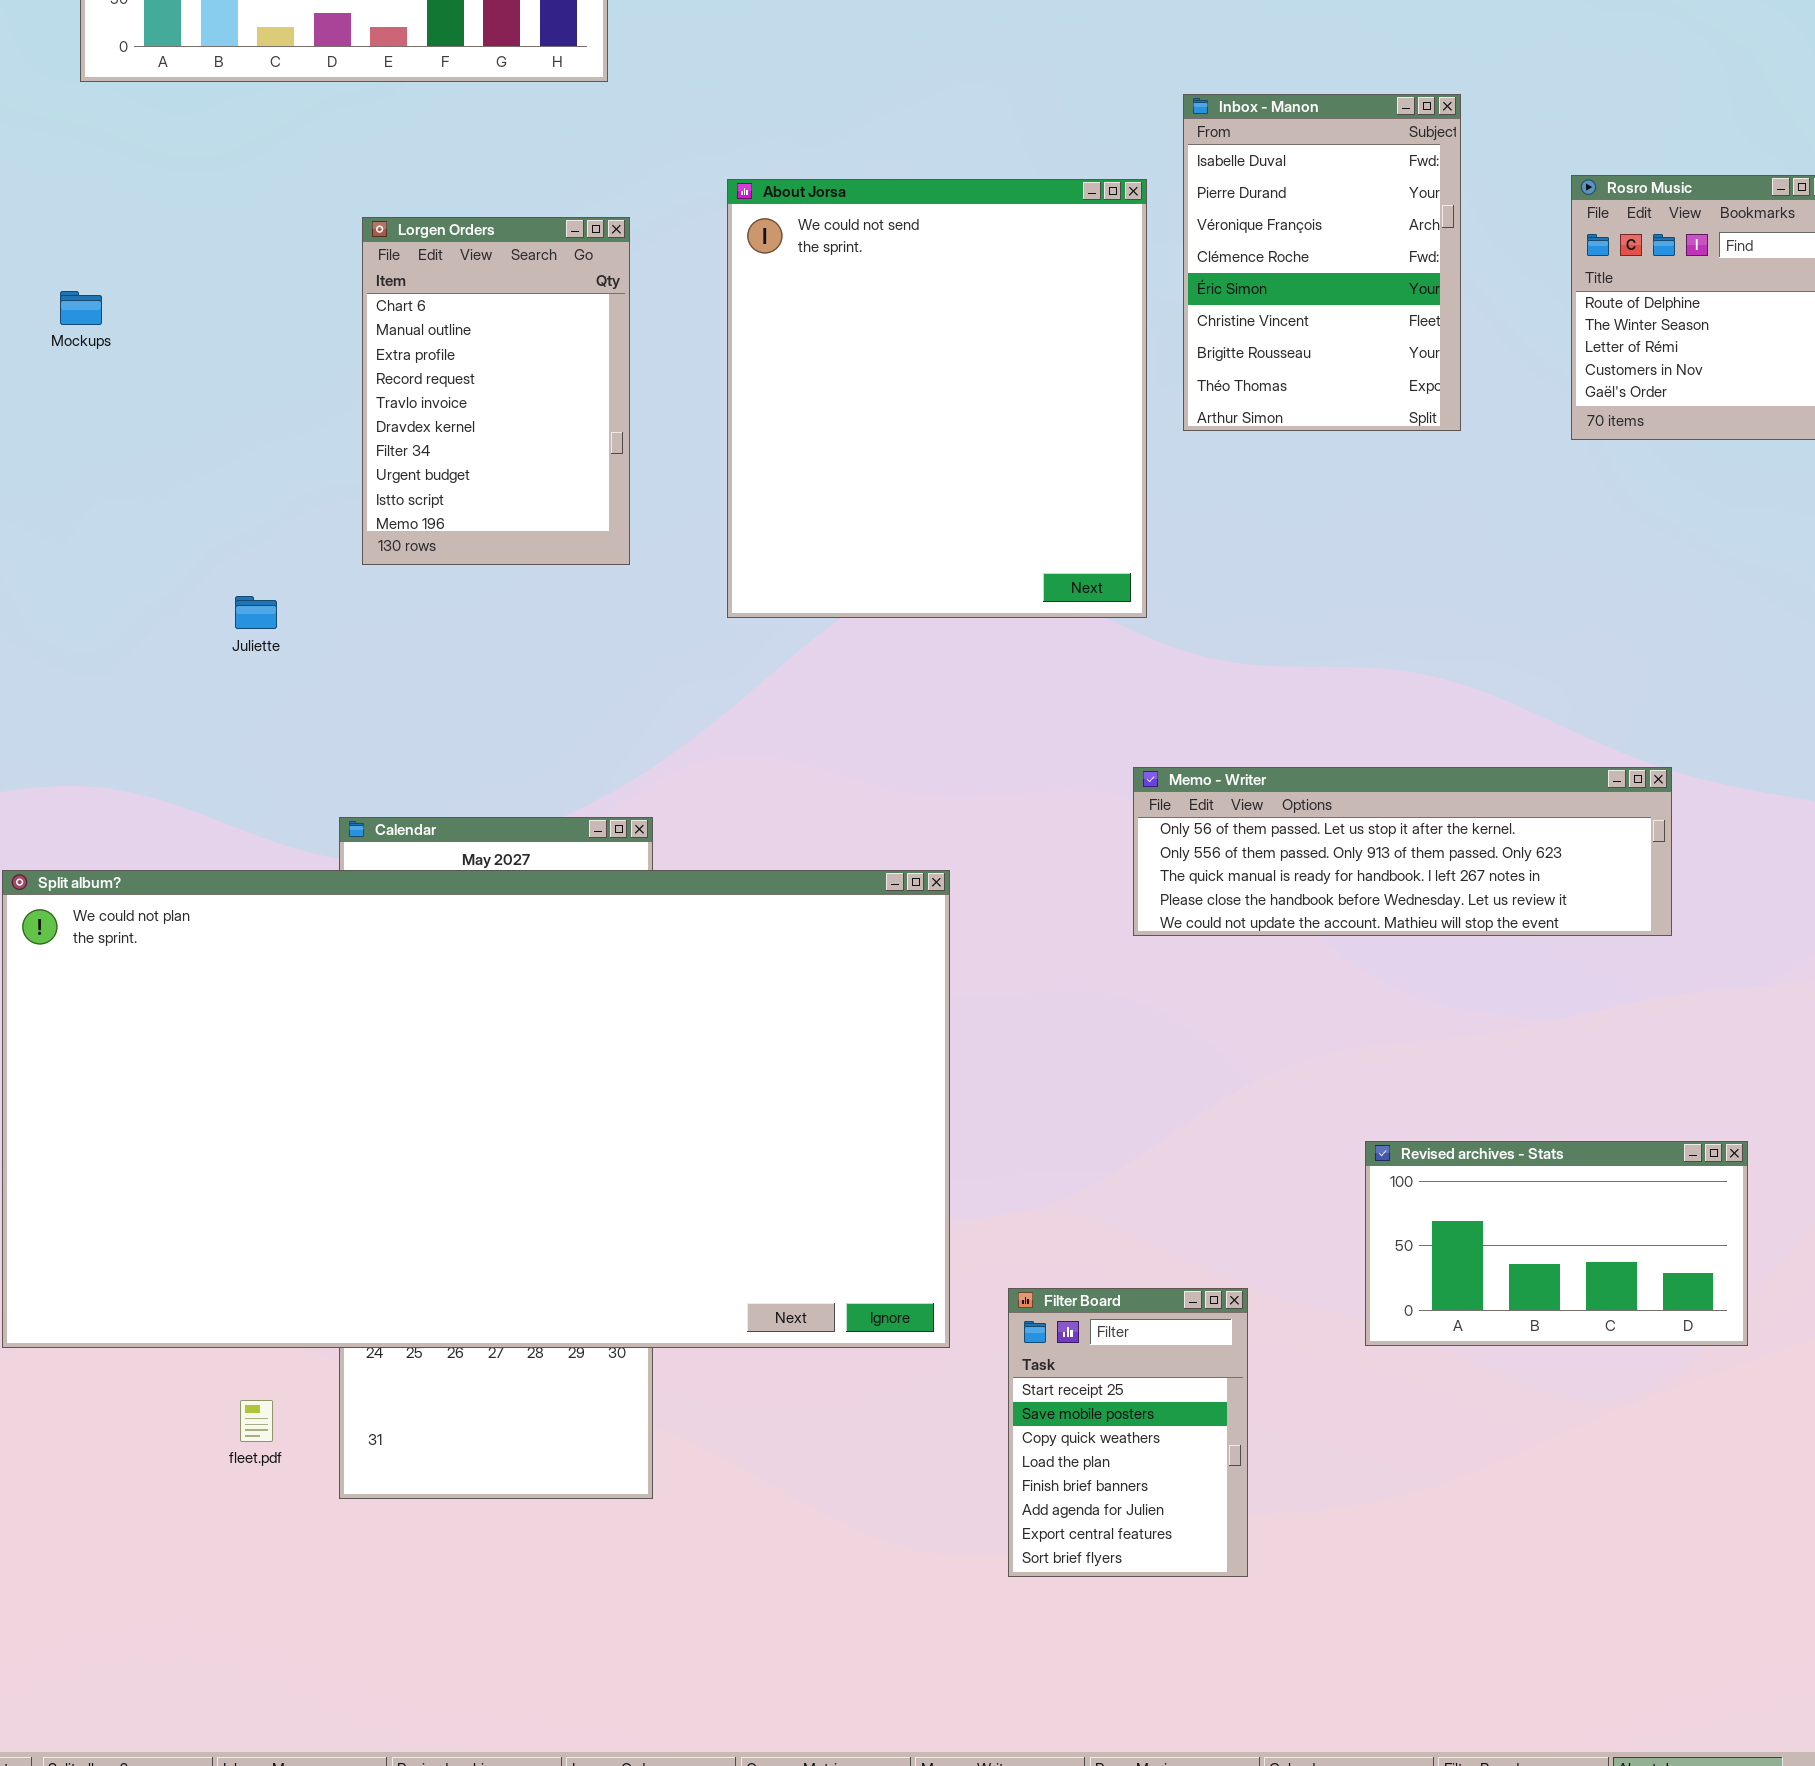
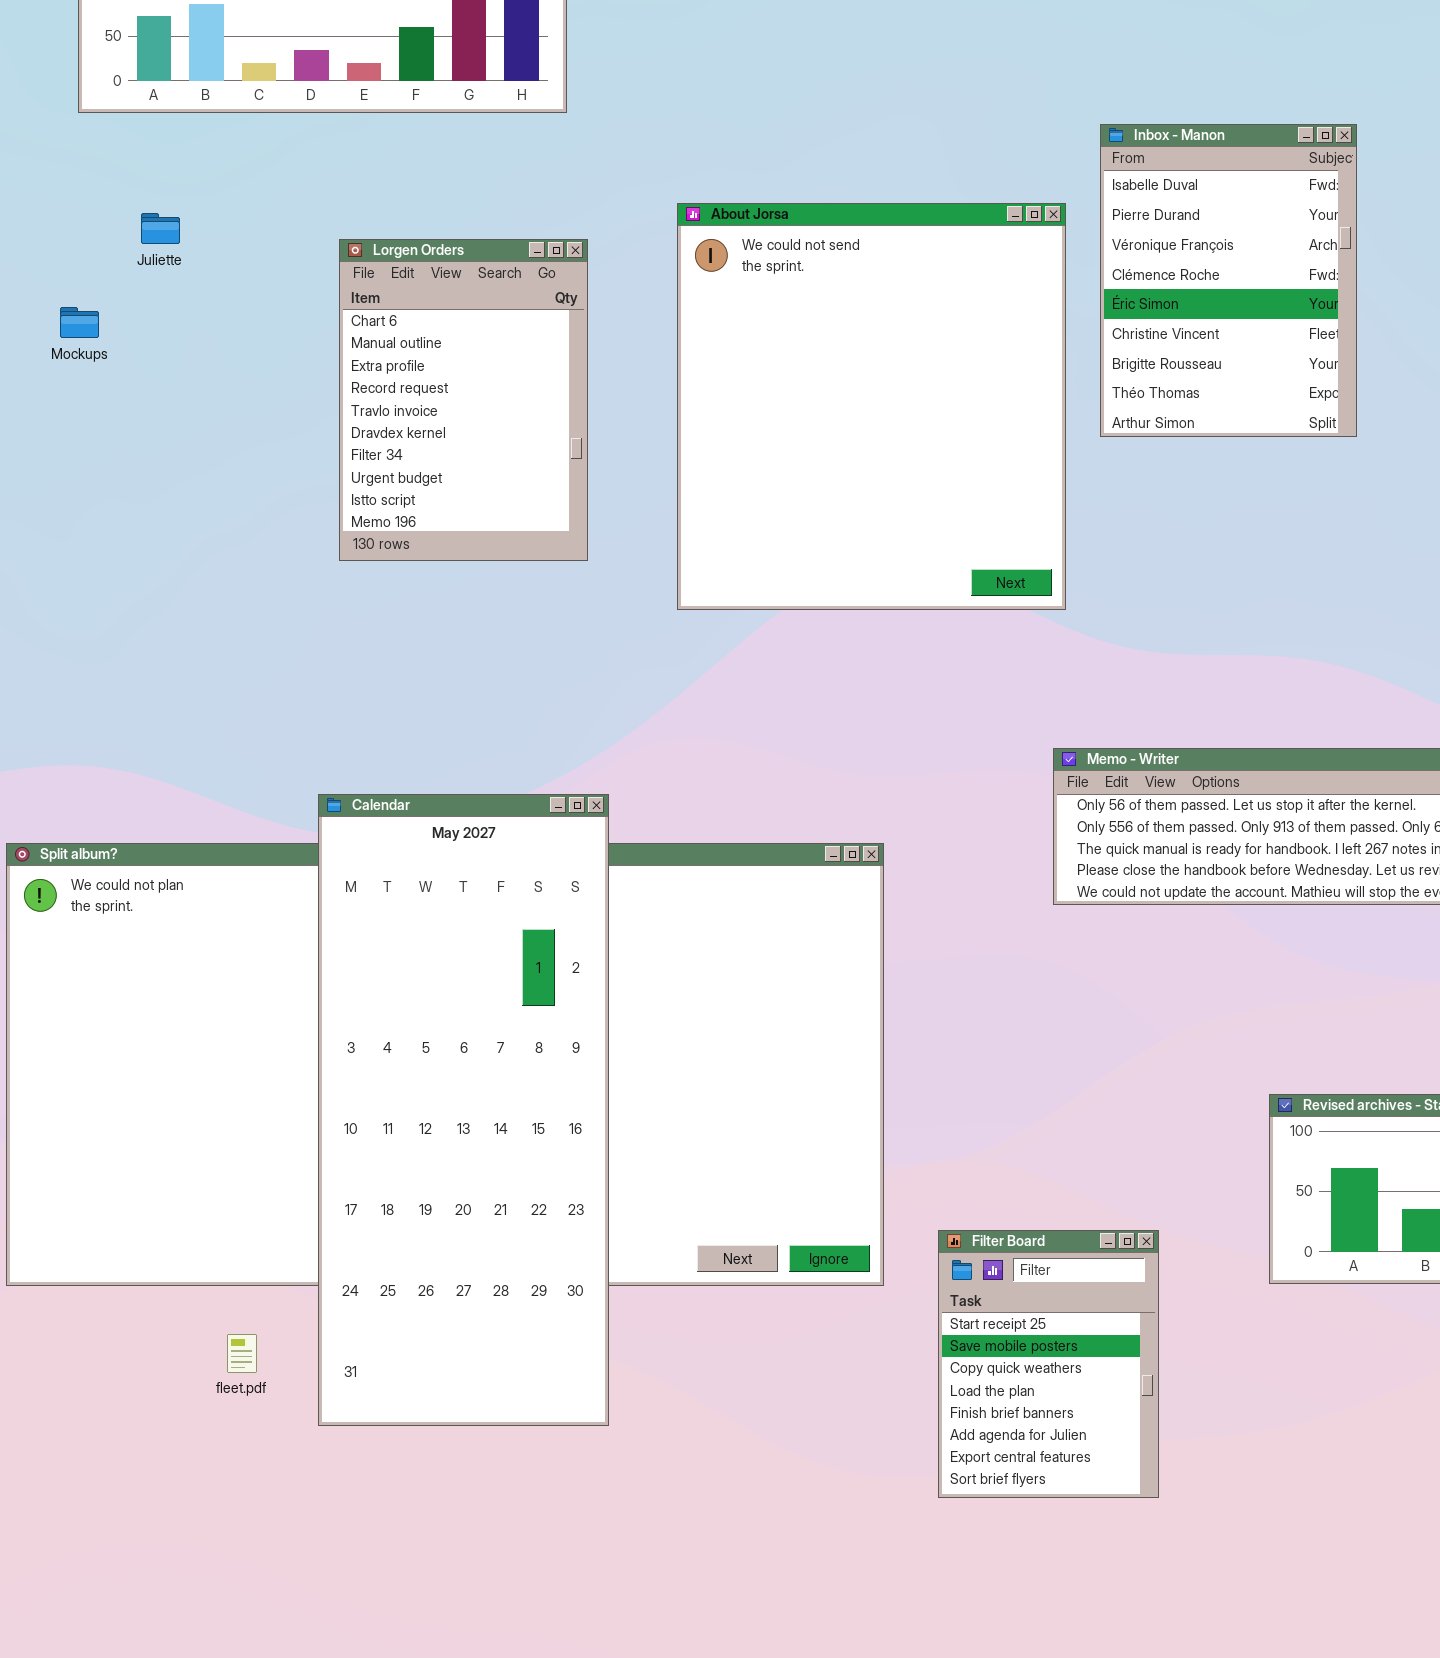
Juliette: [235,596,277,629] -> [141,213,180,244], moved
Calendar: [339,817,653,1499] -> [318,794,609,1426], raised

